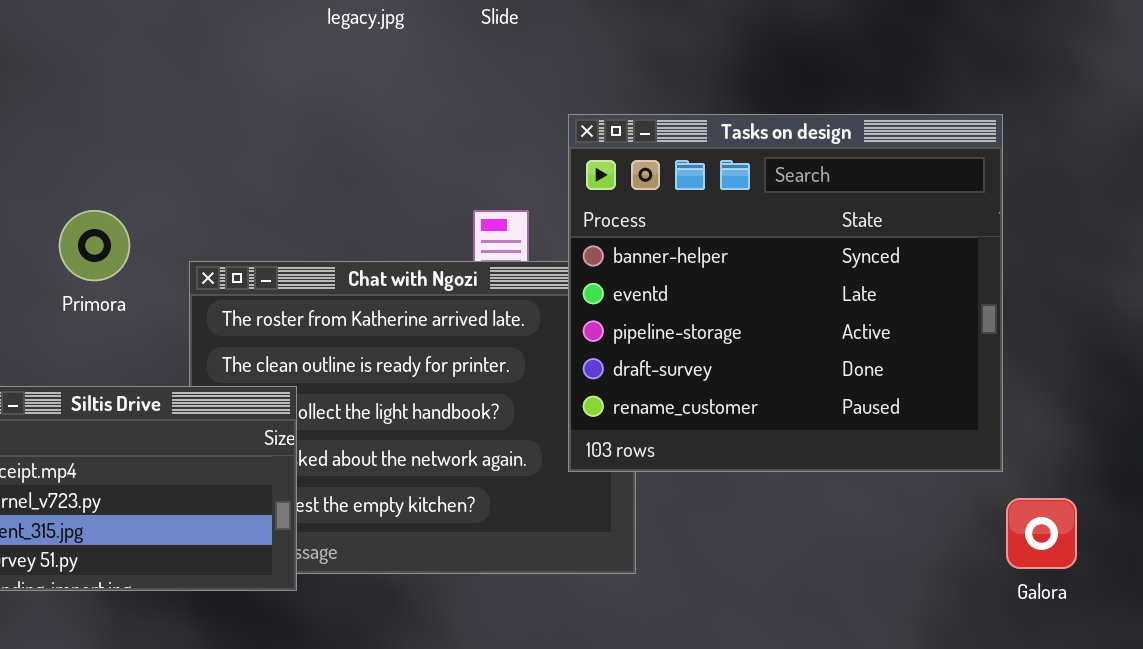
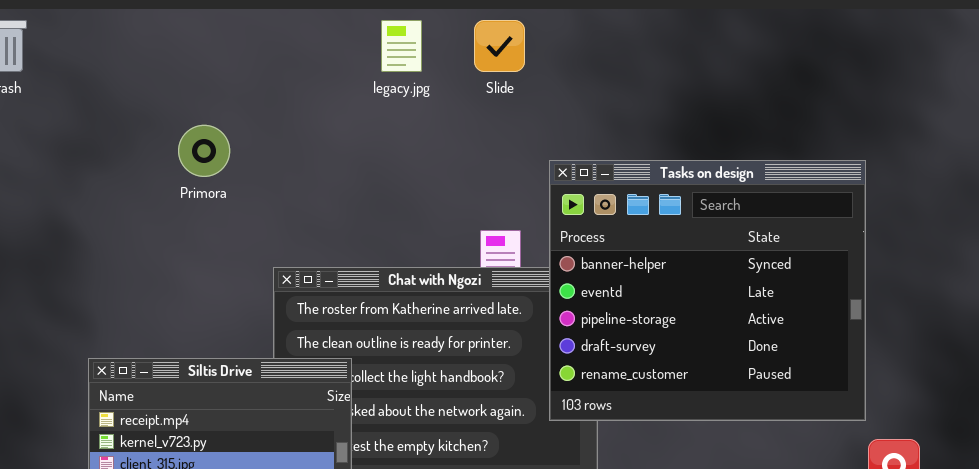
Primora: [59,210,130,281] -> [178,125,230,177], moved

